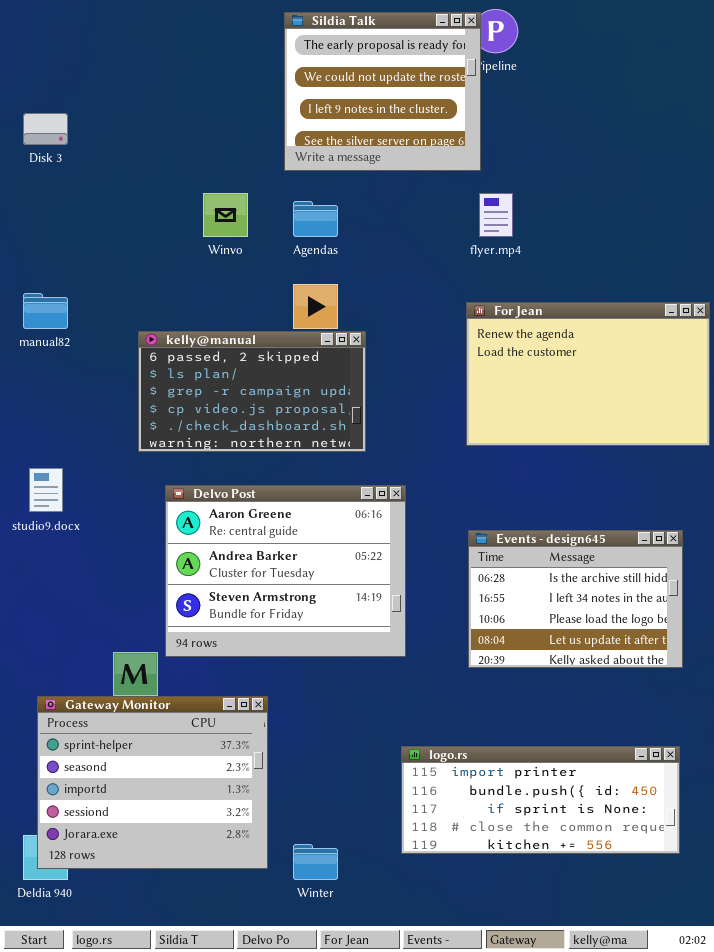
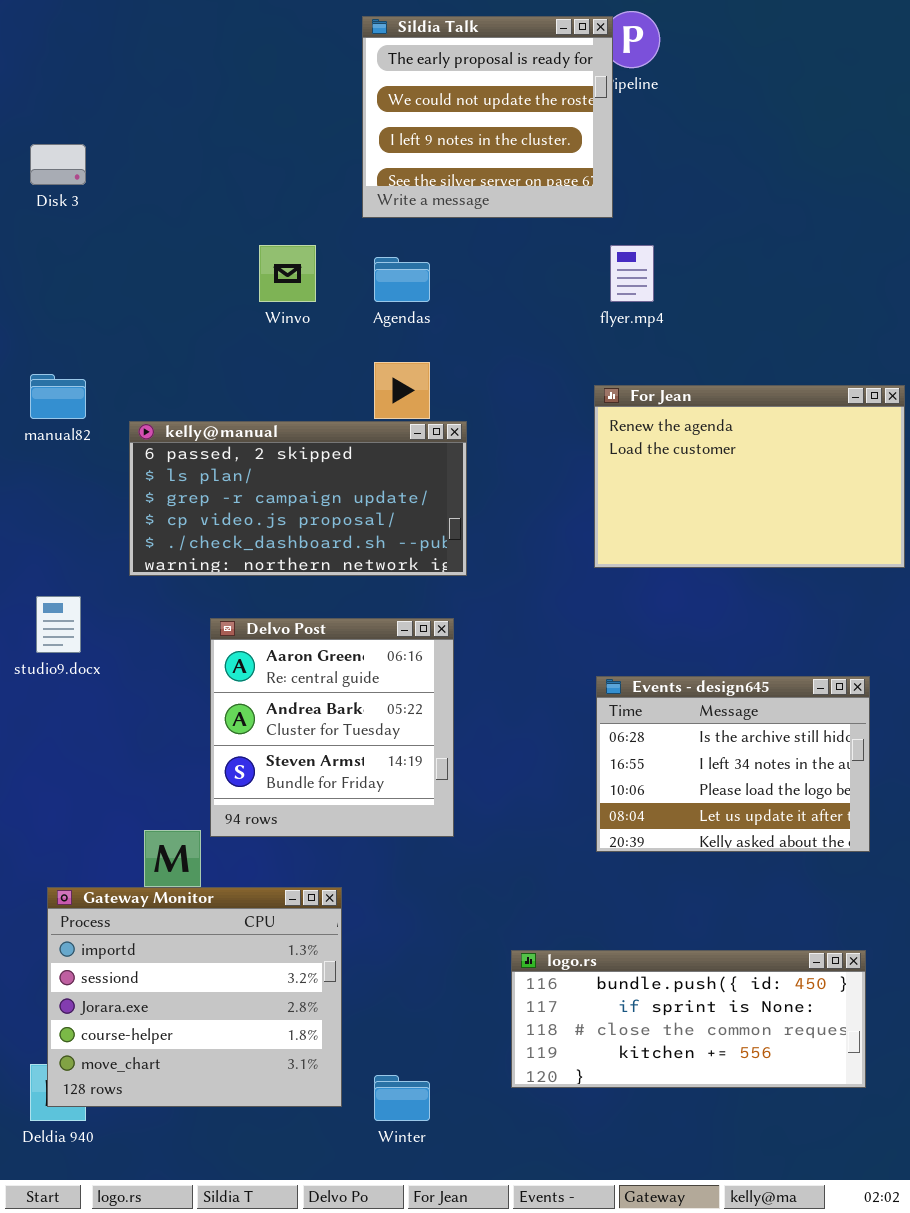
kelly@manual: [138,331,366,452] -> [129,421,467,576], resized
Delvo Post: [165,485,406,657] -> [210,618,454,837], resized
Gateway Monitor: [37,696,268,869] -> [47,887,342,1107], scrolled down 2 rows
logo.rs: [401,746,680,854] -> [511,950,866,1088], scrolled down 1 row

